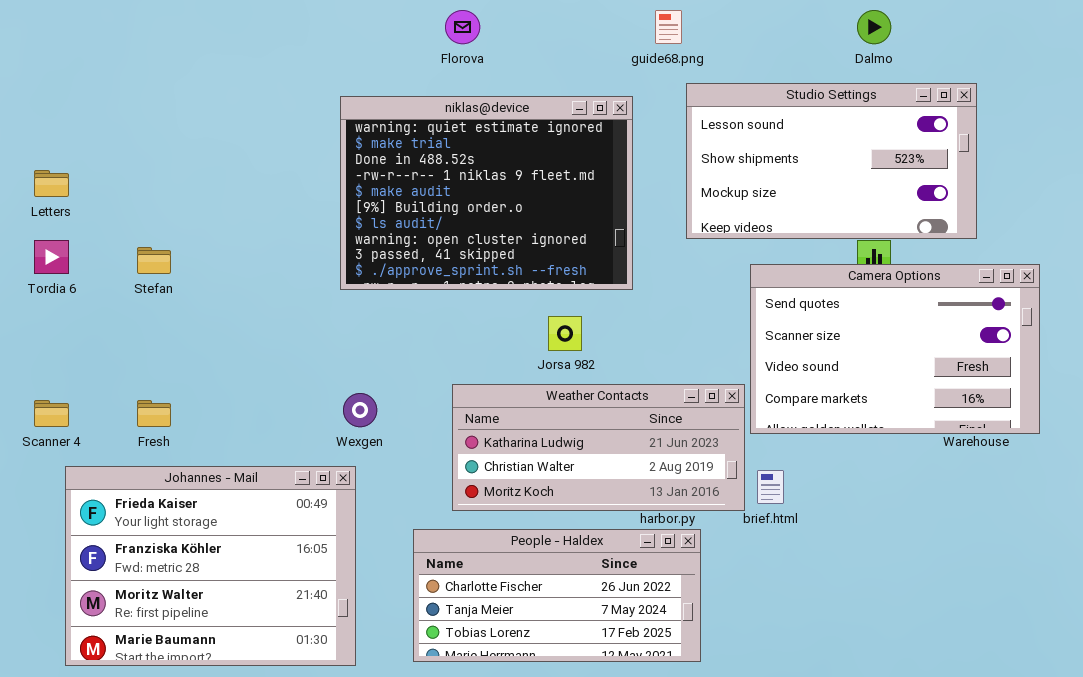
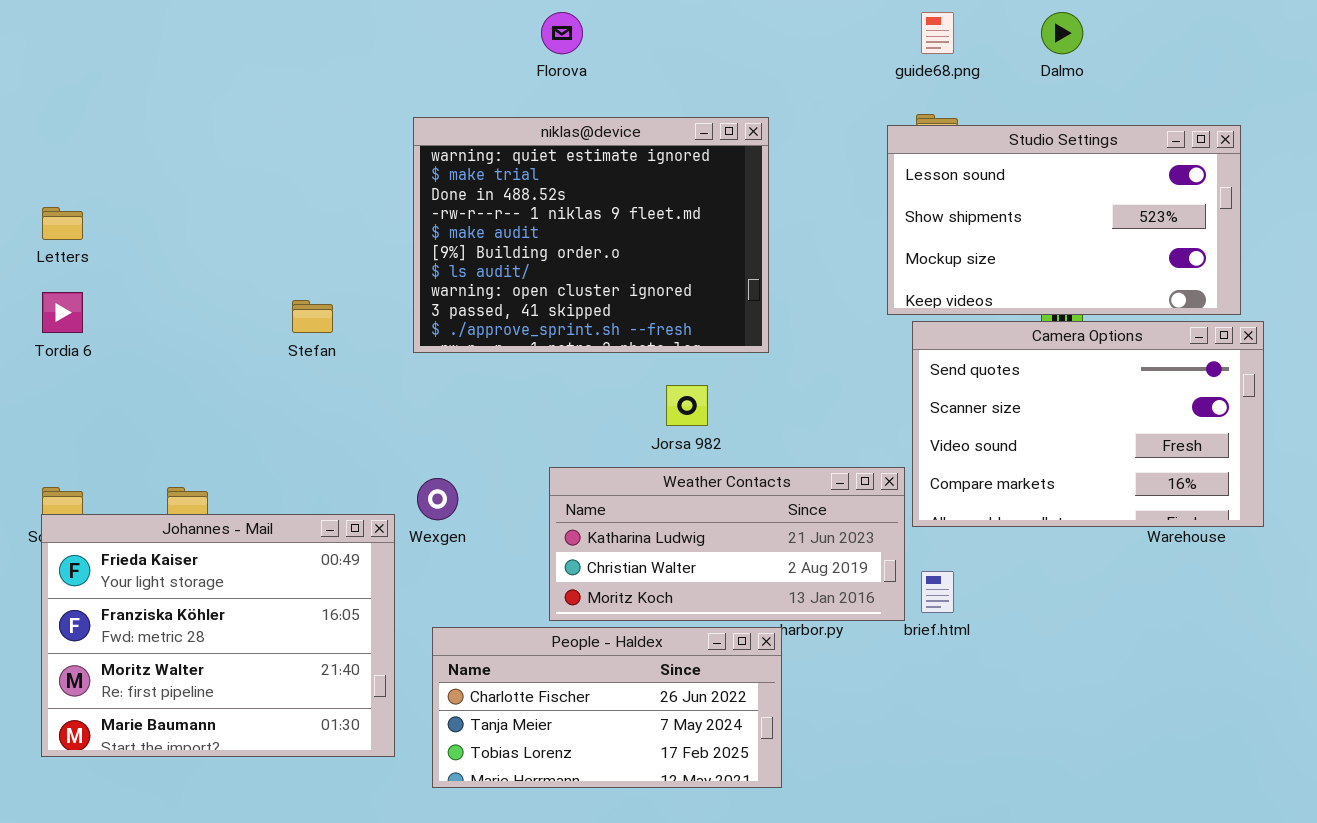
guide68.png: [655,10,682,44] -> [921,12,954,54], moved
Studio Settings: [686,83,977,239] -> [887,125,1241,315], moved
Stefan: [137,247,171,274] -> [292,300,333,333], moved
Johannes - Mail: [65,466,356,666] -> [41,514,395,757], moved
People - Haldex: [413,529,701,662] -> [432,627,782,788], moved

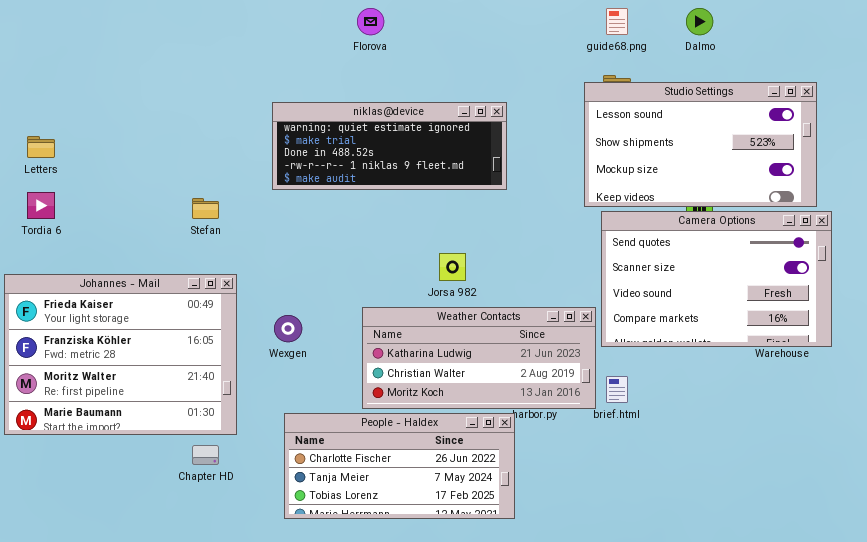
niklas@device: [413,117,769,353] -> [272,102,507,190], moved, resized
Johannes - Mail: [41,514,395,757] -> [4,274,237,435], moved

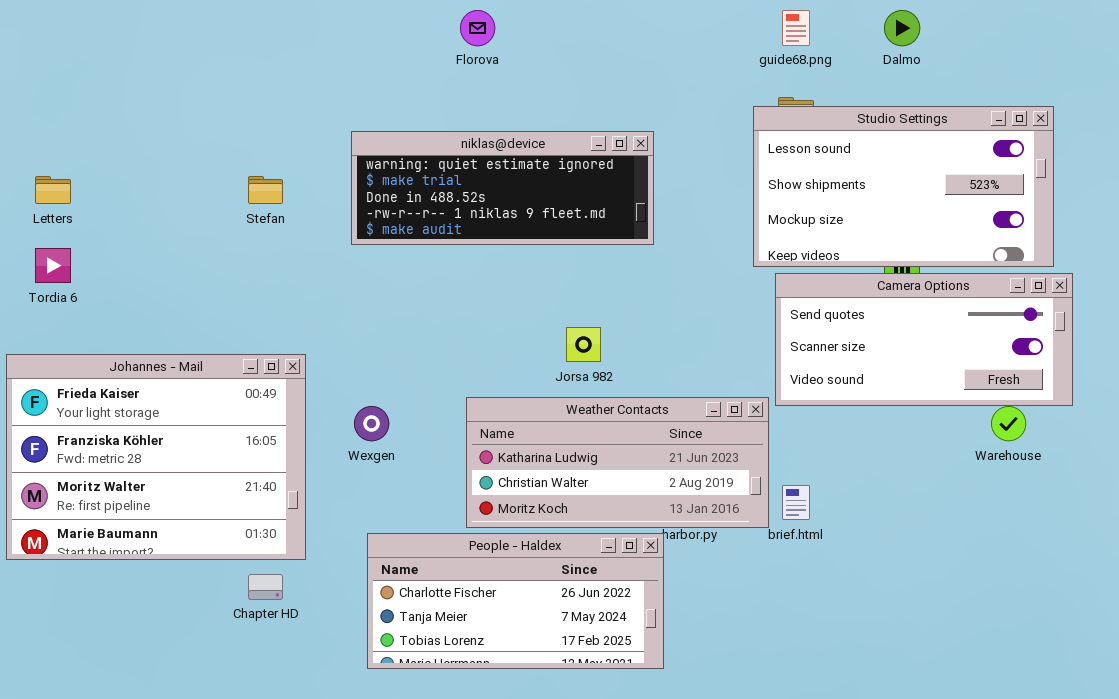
Stefan: [192,198,219,219] -> [248,176,283,204], moved
Camera Options: [601,211,832,347] -> [775,273,1073,406], resized

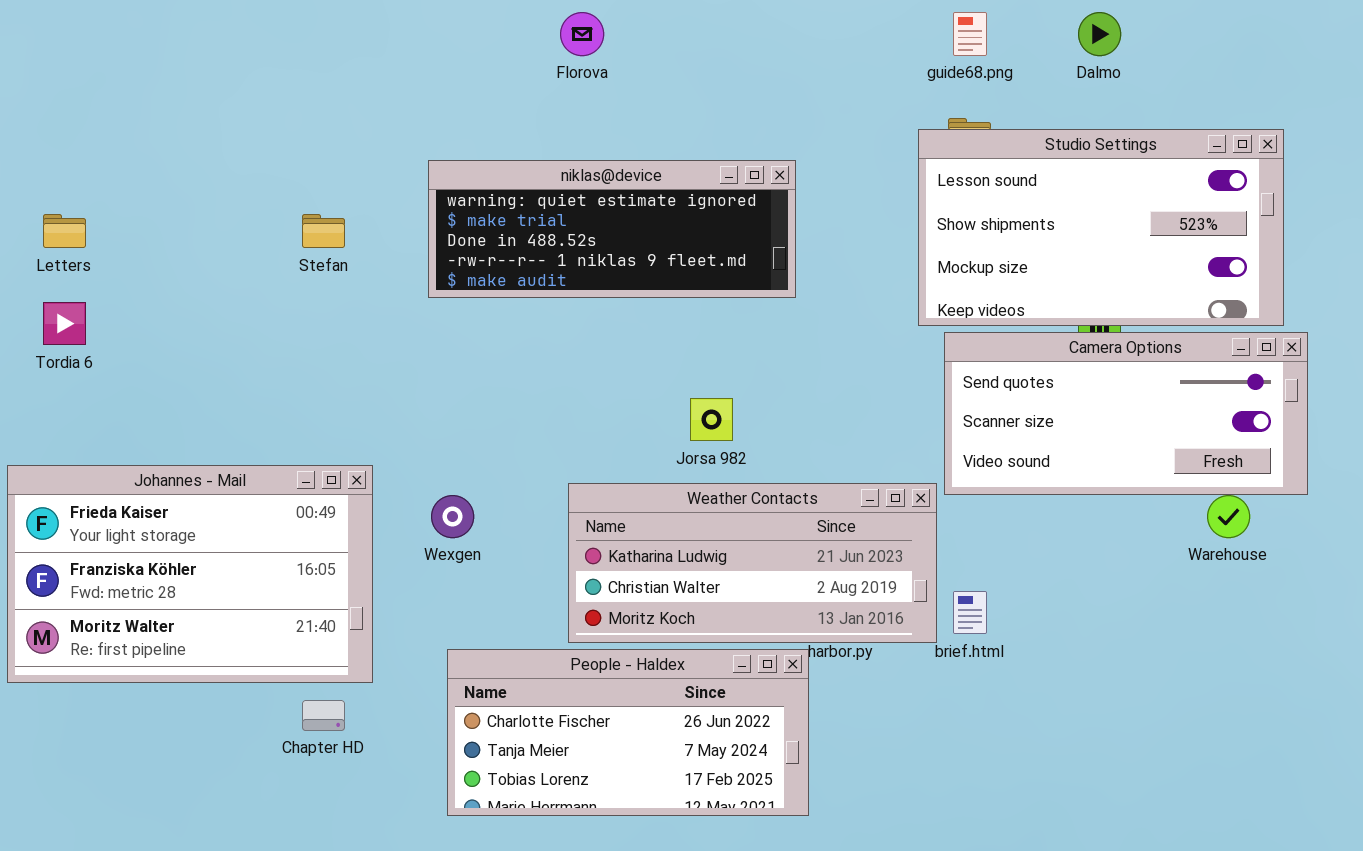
Johannes - Mail: [6,354,306,560] -> [7,465,373,683], resized

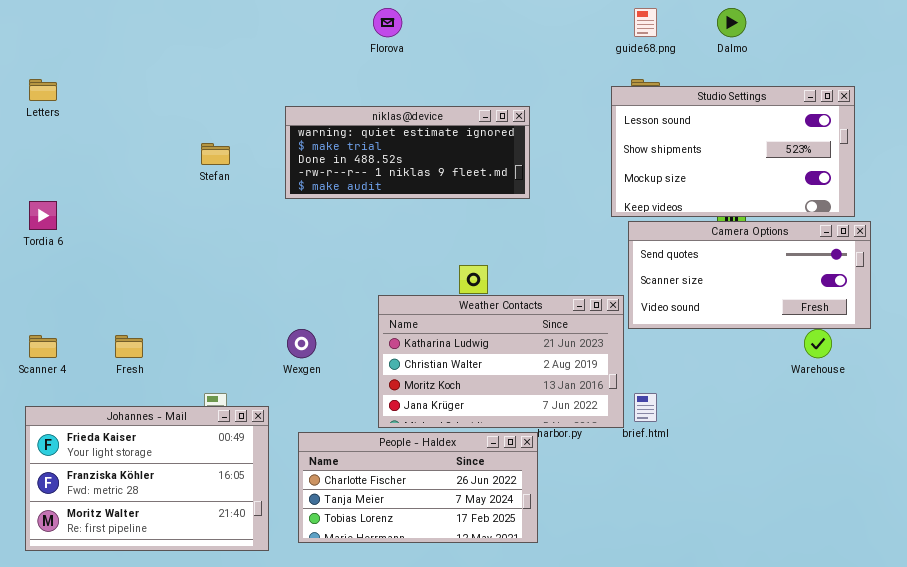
Letters: [43,214,86,248] -> [29,79,57,101], moved
Johannes - Mail: [7,465,373,683] -> [25,406,269,551], moved
Weather Contacts: [568,483,937,643] -> [378,295,624,428], resized

